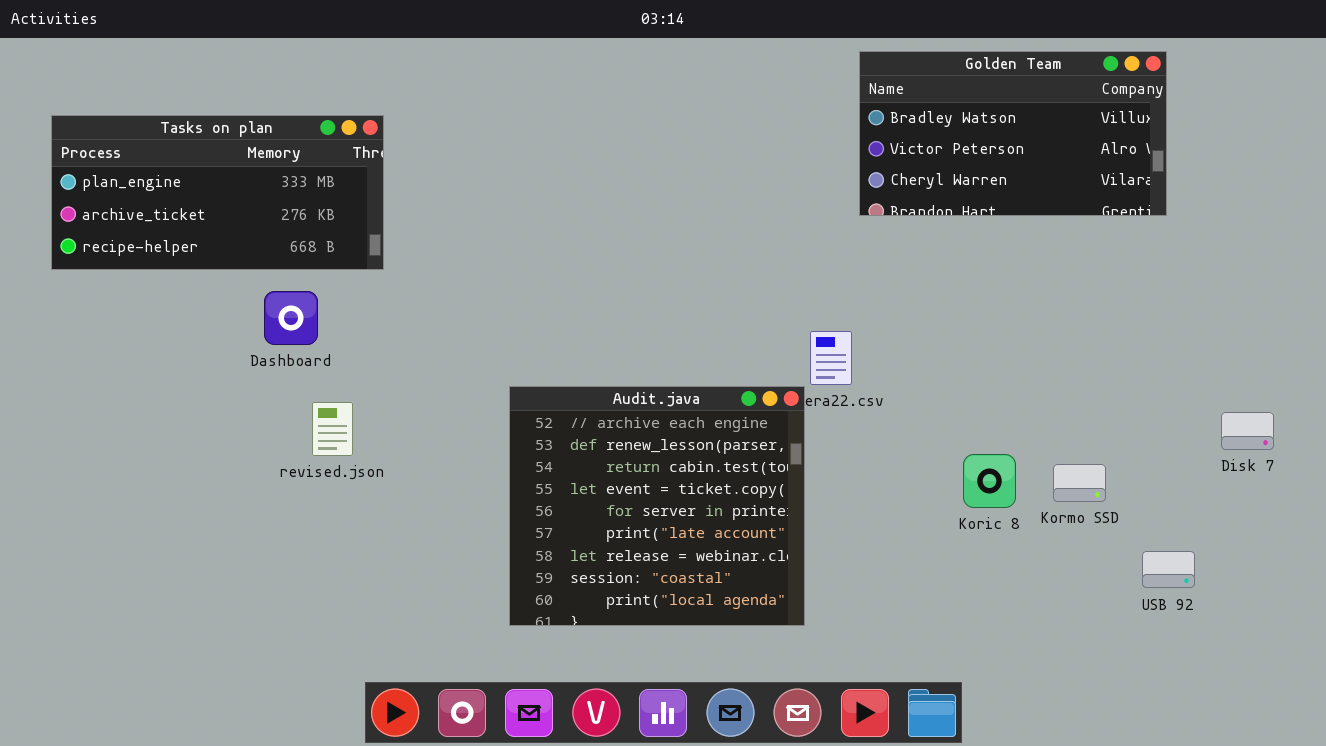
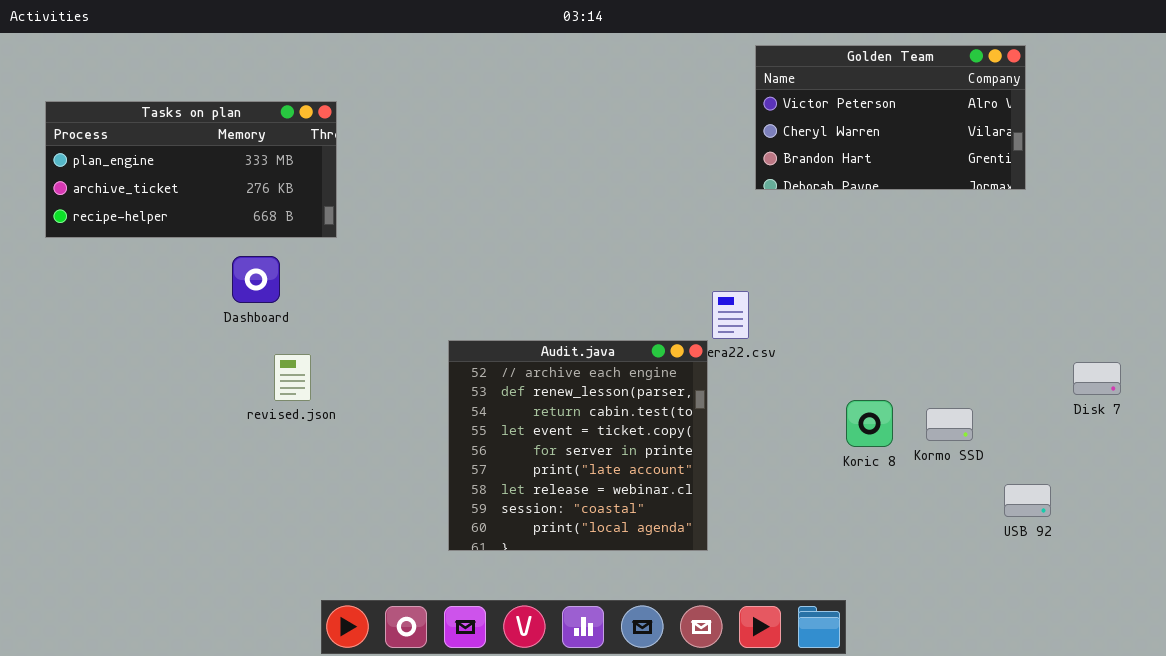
Golden Team: [859,51,1167,216] -> [755,45,1026,190], scrolled down 1 row

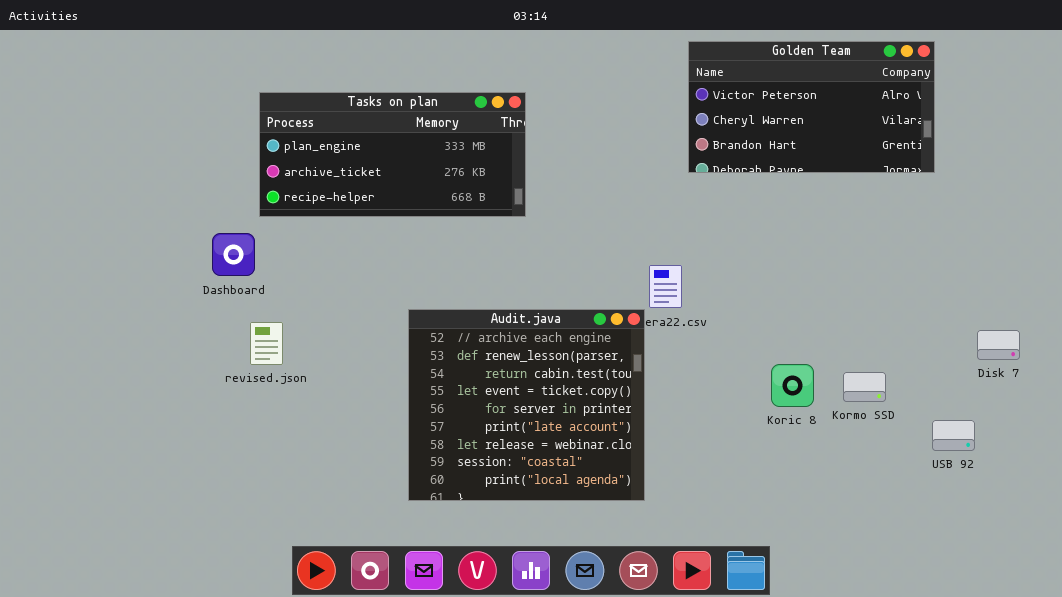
Tasks on plan: [45,101,337,238] -> [259,92,526,217], moved
USB 92: [1004,484,1051,517] -> [932,420,975,451], moved

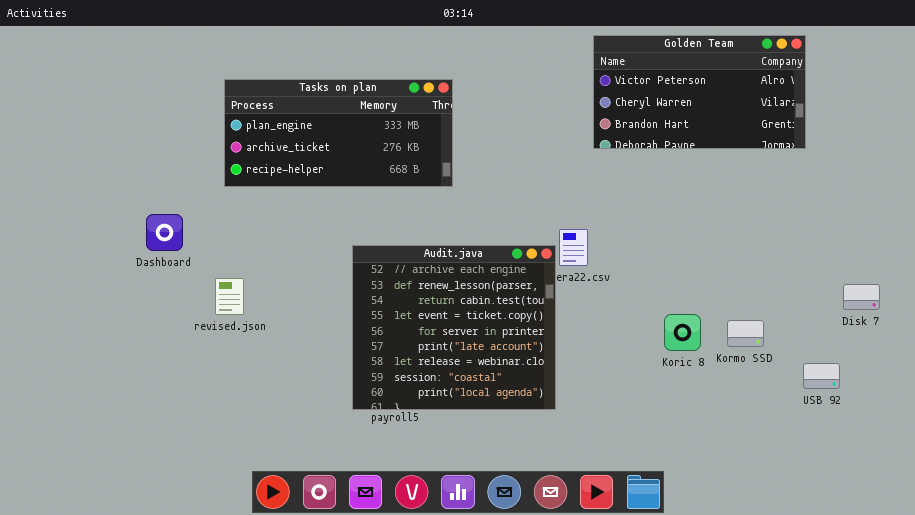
Dashboard: [212,233,255,276] -> [146,214,183,251], moved
Audit.java: [408,309,645,501] -> [352,245,556,410], moved

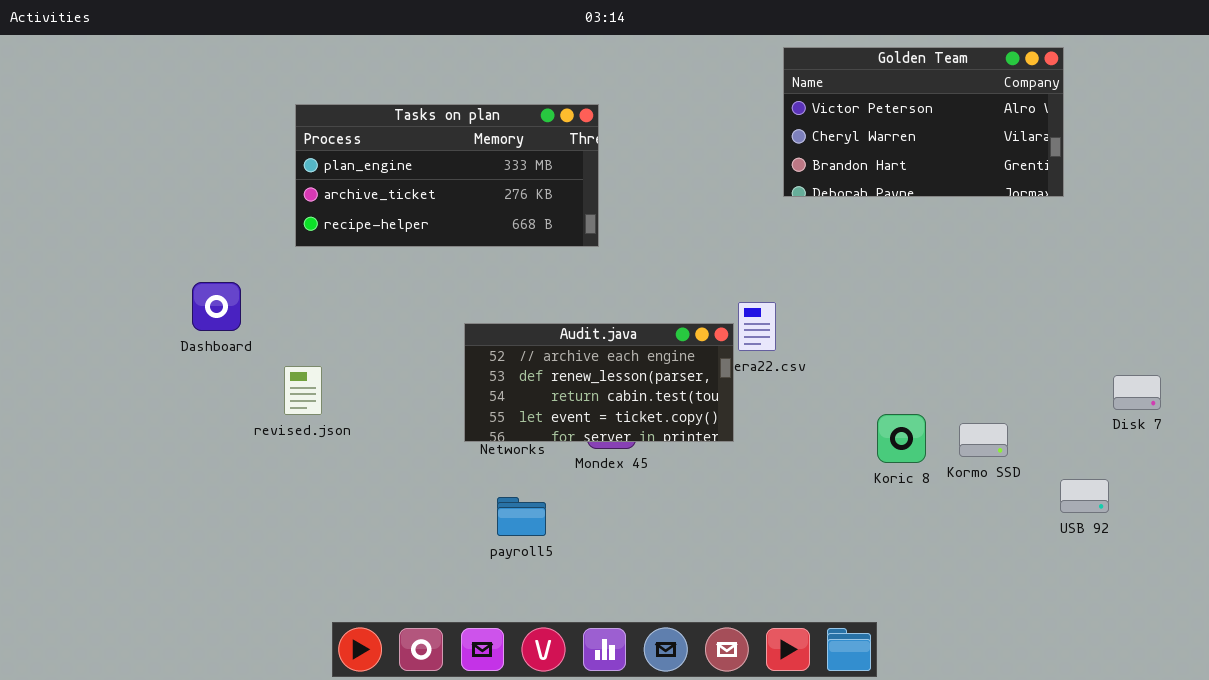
Audit.java: [352,245,556,410] -> [464,323,734,442], resized

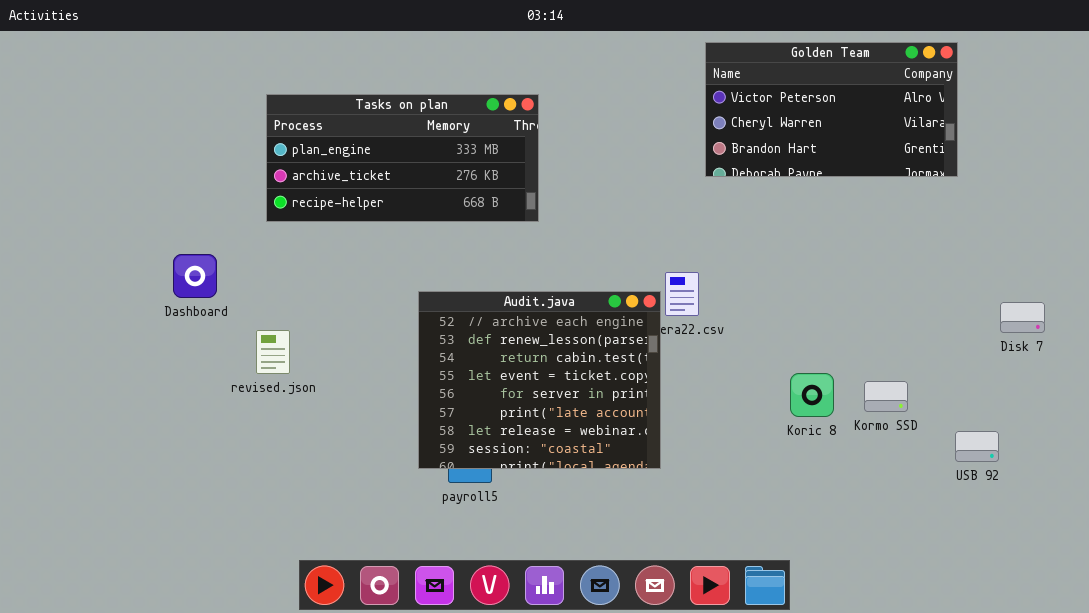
Audit.java: [464,323,734,442] -> [418,291,661,469], resized
Disk 7: [1113,375,1161,410] -> [1000,302,1045,333], moved

